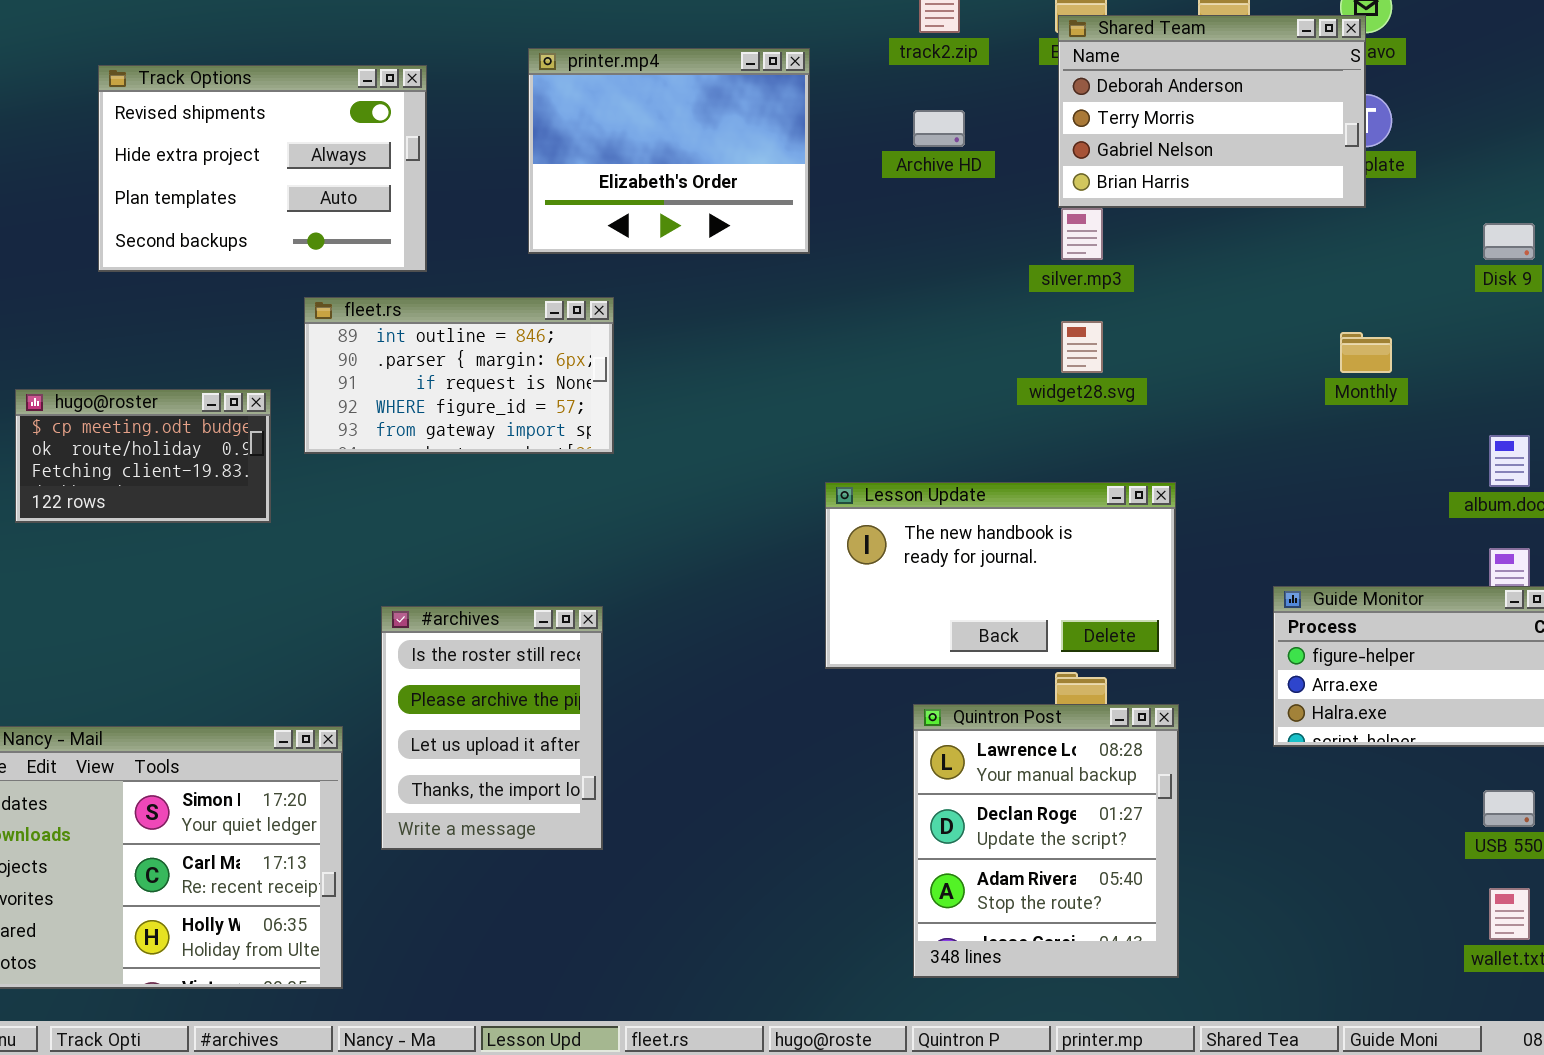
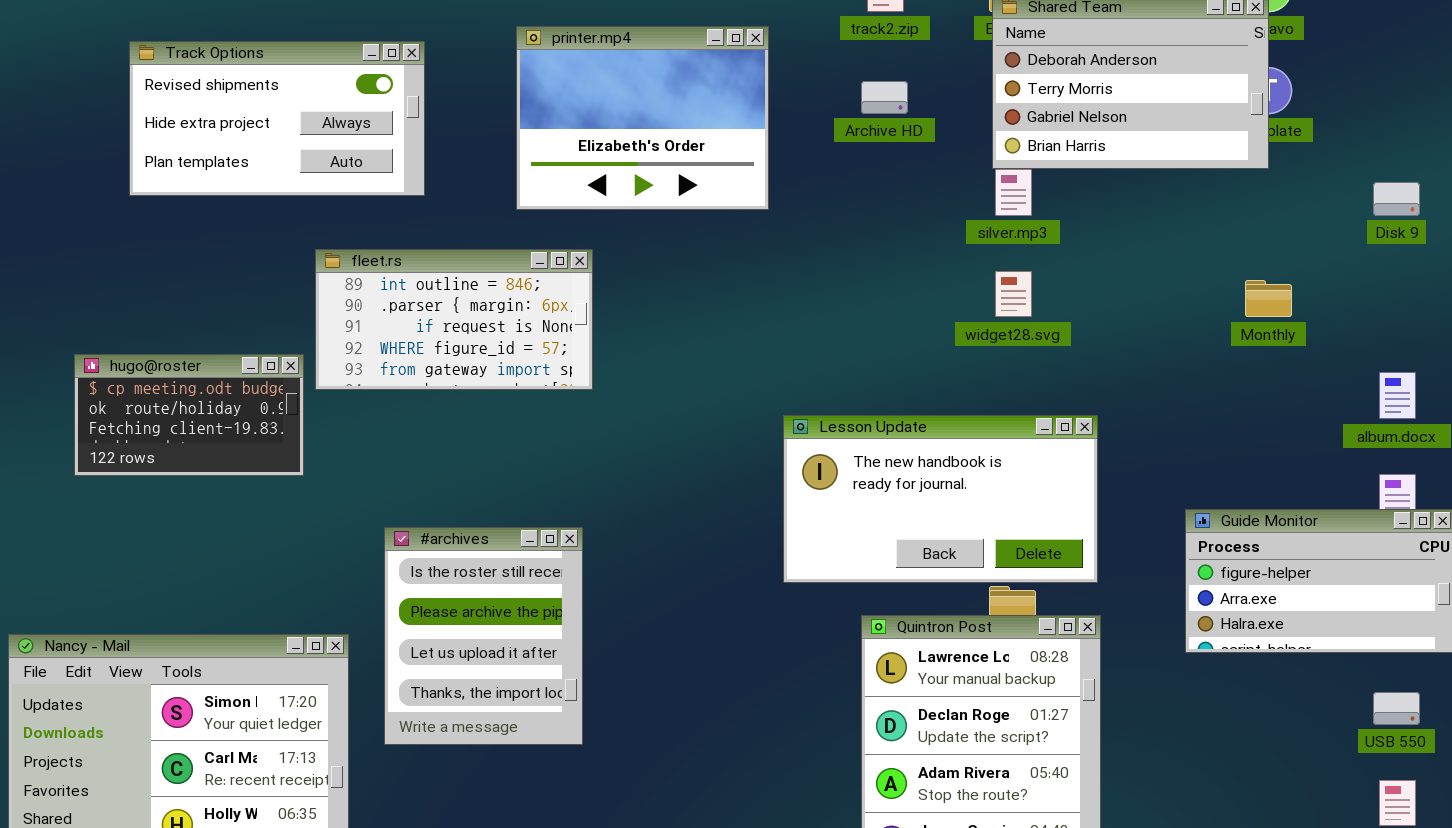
Track Options: [98,65,427,272] -> [129,41,425,196], resized
hugo@roster: [15,389,271,523] -> [74,354,304,476], moved

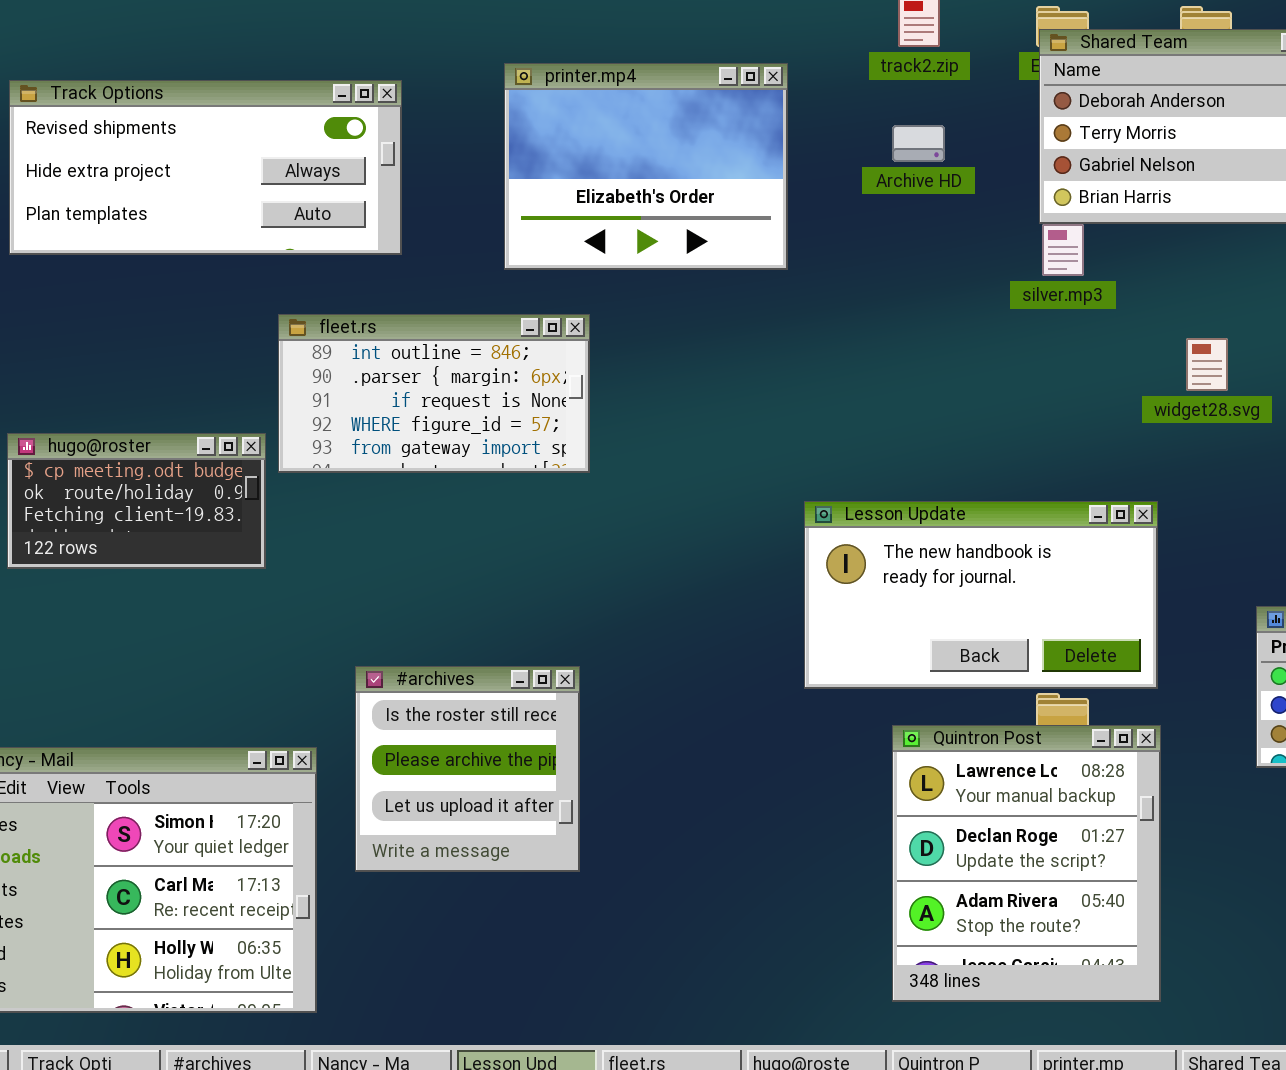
Track Options: [129,41,425,196] -> [9,80,402,255], resized
widget28.svg: [995,271,1032,317] -> [1186,338,1228,391], moved
#archives: [384,527,583,745] -> [355,666,580,872], resized

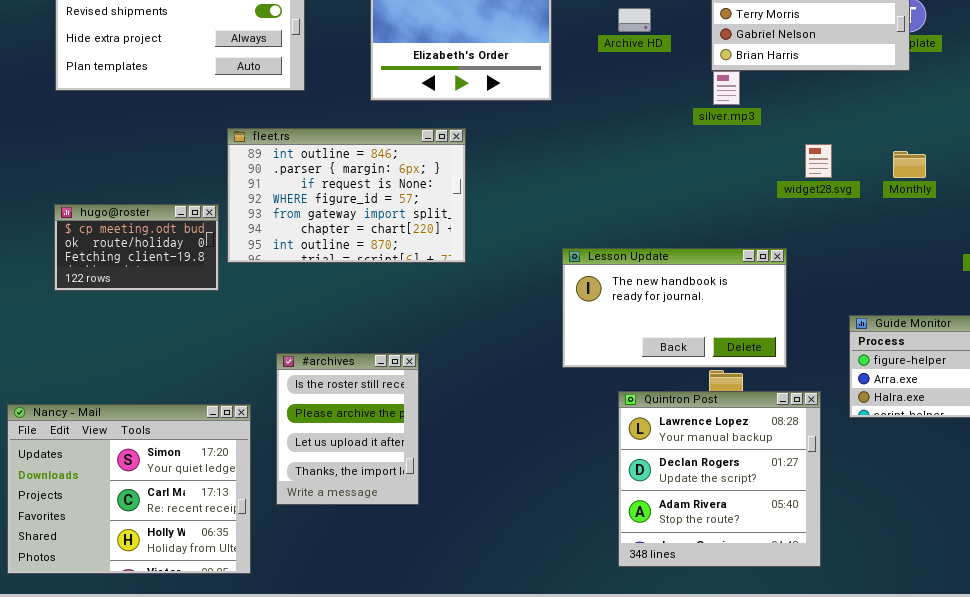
fleet.rs: [278,314,590,473] -> [227,128,466,263], resized
#archives: [355,666,580,872] -> [276,353,419,505], resized
Quintron Post: [892,725,1161,1002] -> [618,391,821,567], resized

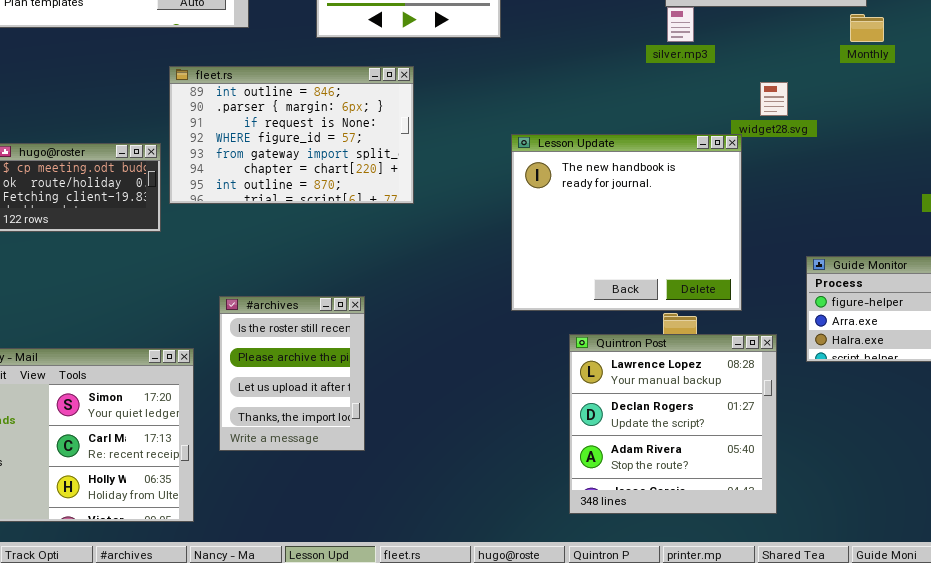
Monthly: [893,151,926,178] -> [850,14,884,42], moved
Lesson Update: [562,248,787,368] -> [511,134,742,311], resized

